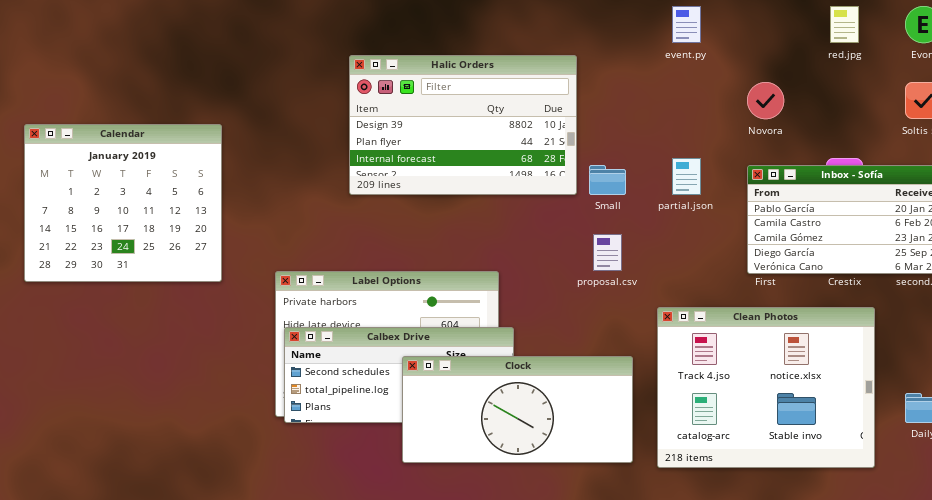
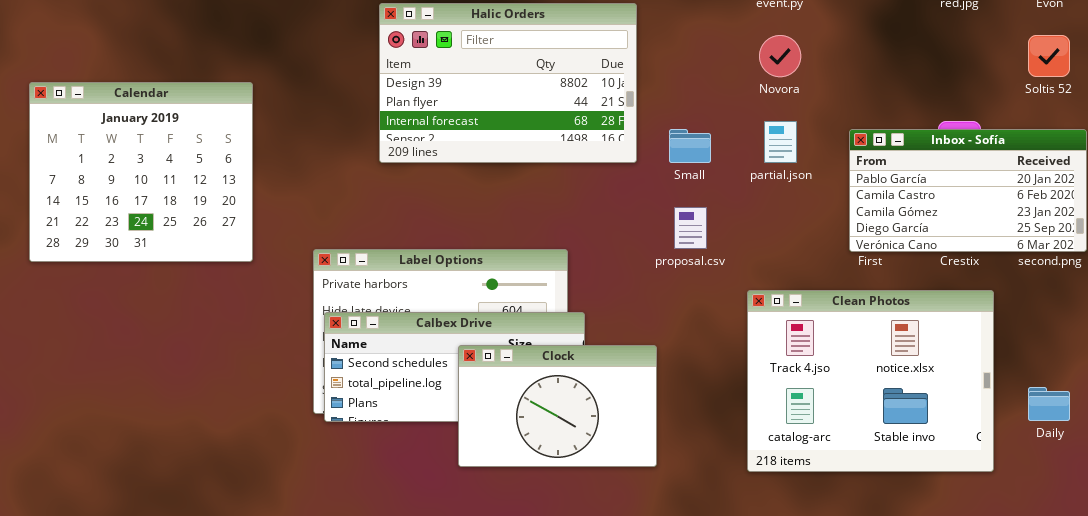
Halic Orders: [349,55,577,195] -> [379,3,637,163], moved
Novora: [747,82,784,119] -> [759,35,801,77], moved
Clock: [402,356,633,463] -> [458,345,657,467], resized

